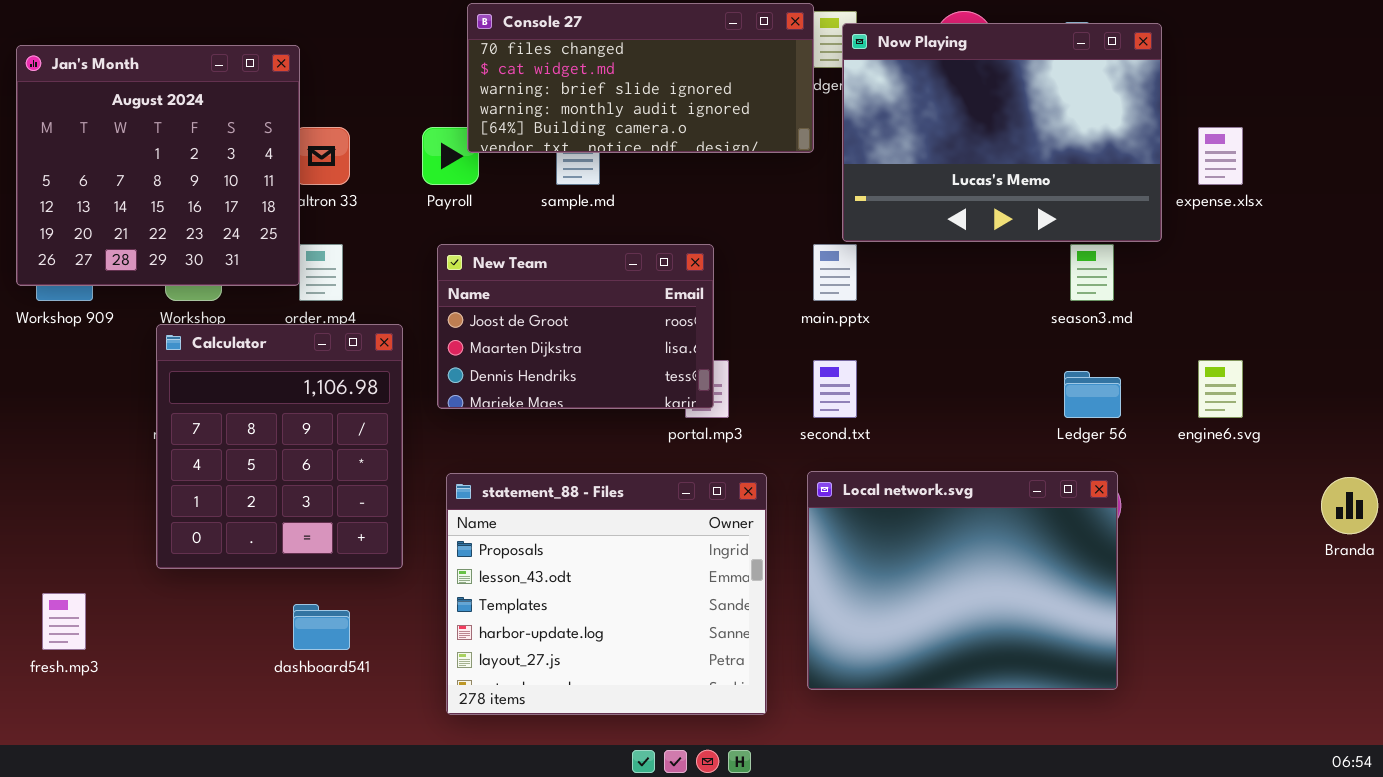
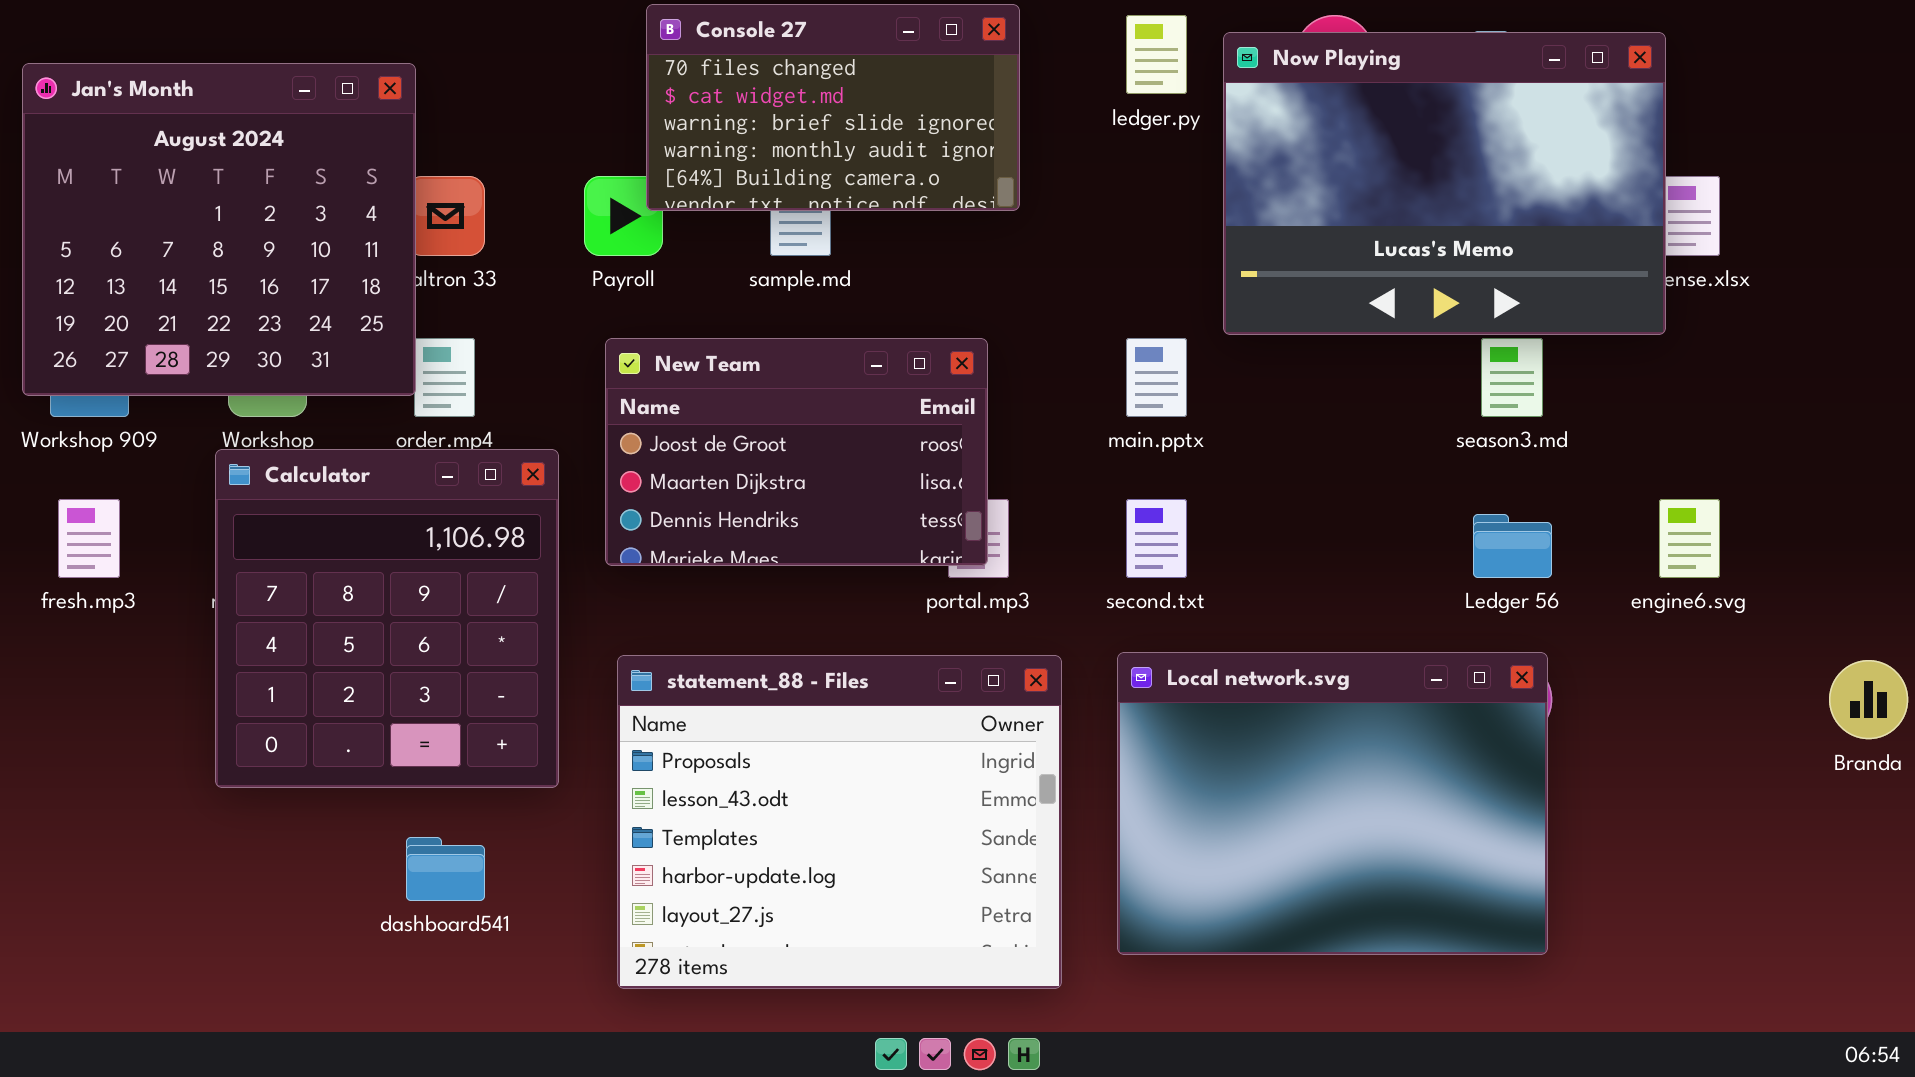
Console 27: [467,3,814,153] -> [646,4,1020,211], resized
Now Playing: [842,23,1162,242] -> [1223,32,1666,335], moved
fresh.mp3: [42,593,86,650] -> [58,499,120,578], moved

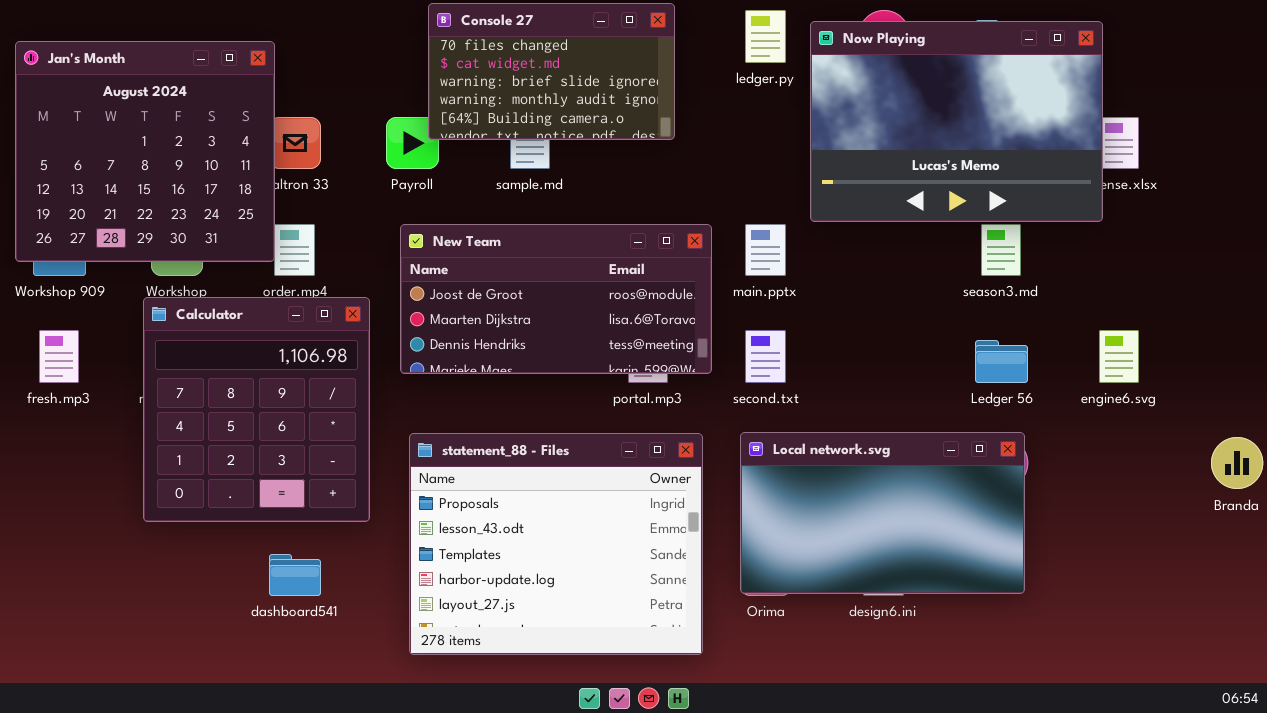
New Team: [605,338,988,566] -> [400,224,712,374], resized
Local network.svg: [1117,652,1548,955] -> [740,432,1025,594], resized

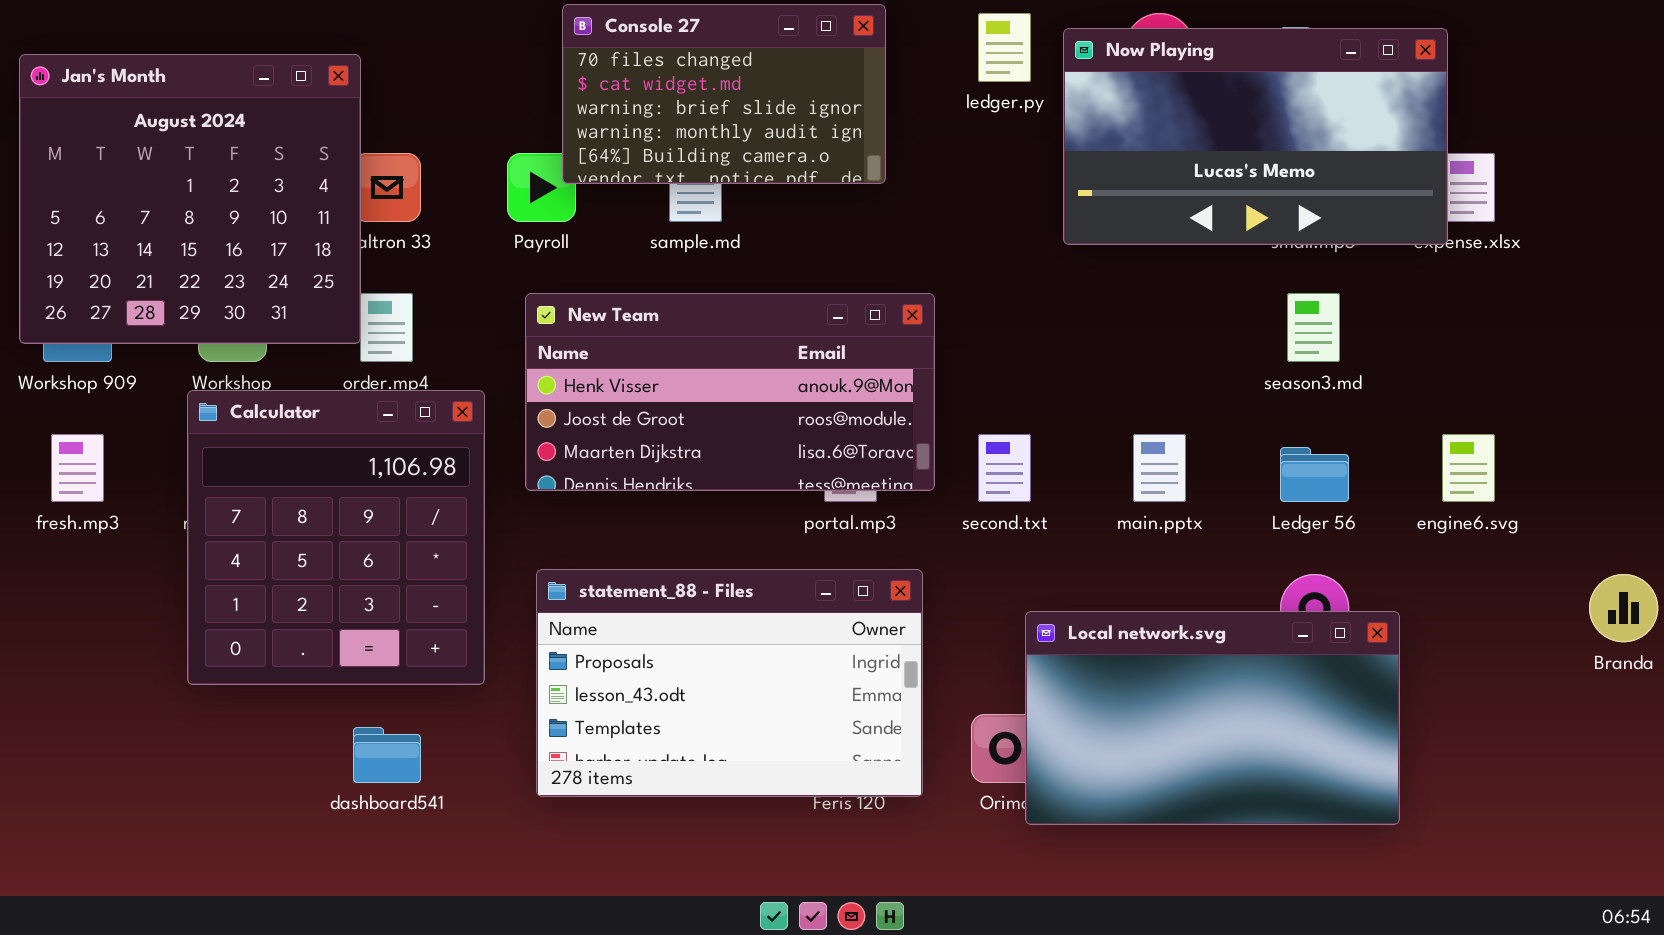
Now Playing: [810,21,1103,222] -> [1063,28,1448,245], resized
New Team: [400,224,712,374] -> [525,293,935,491], scrolled up 1 row
main.pptx: [745,224,786,276] -> [1133,434,1186,502], moved
Local network.svg: [740,432,1025,594] -> [1025,611,1400,825], moved
statement_88 - Files: [409,433,703,655] -> [536,569,923,797], resized

